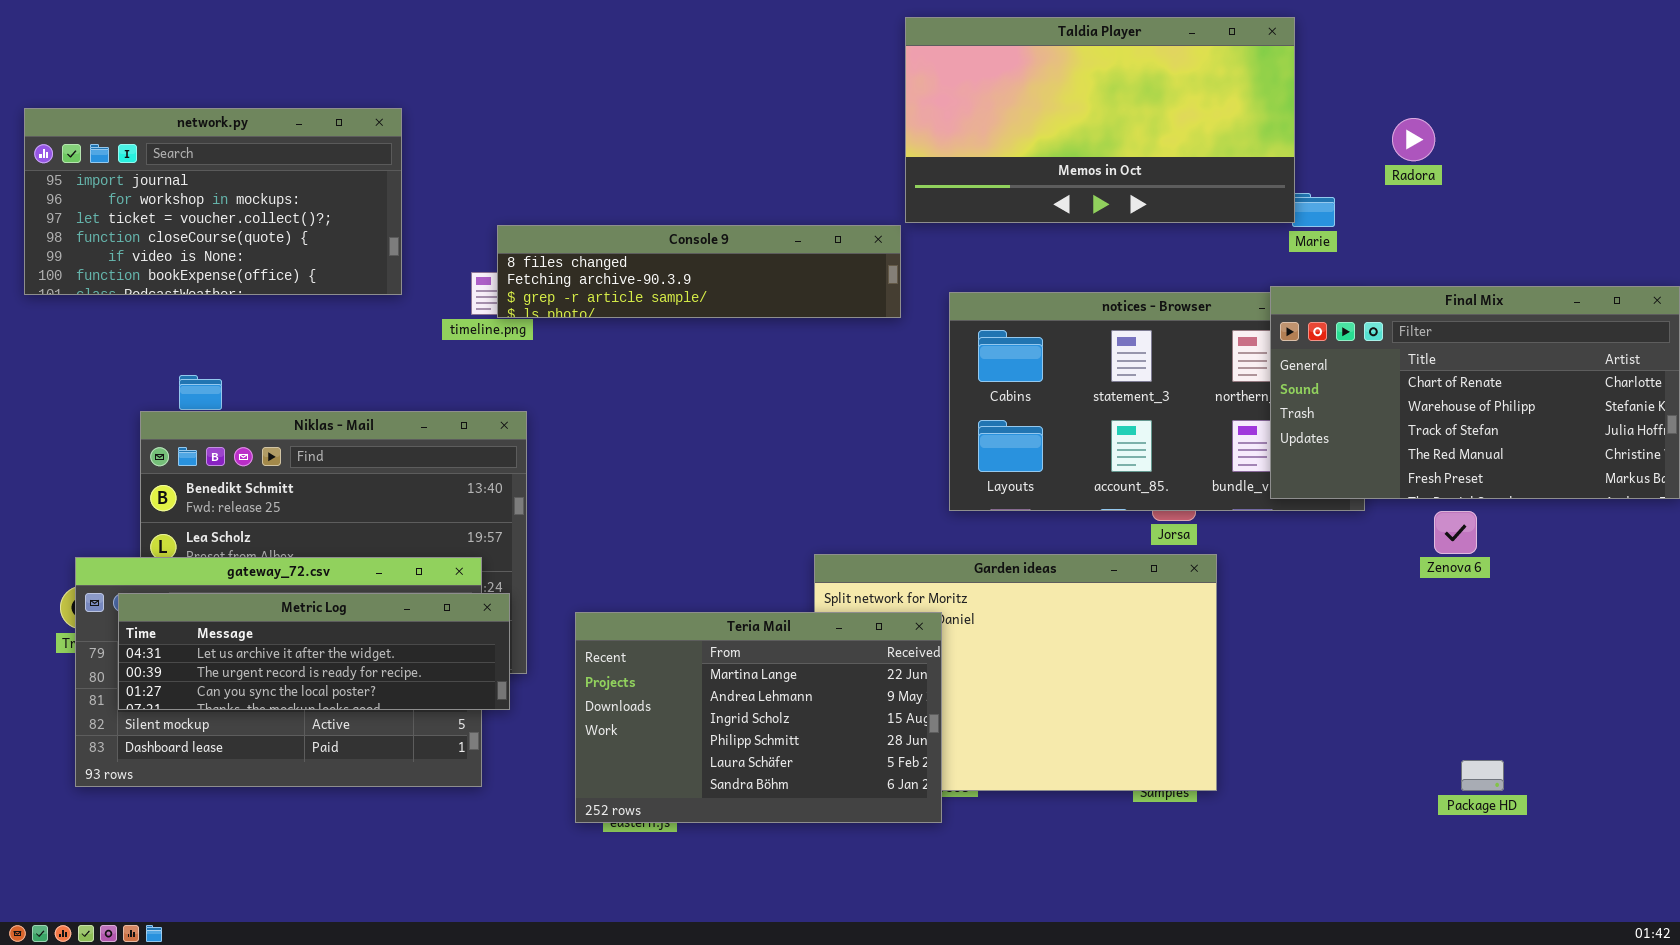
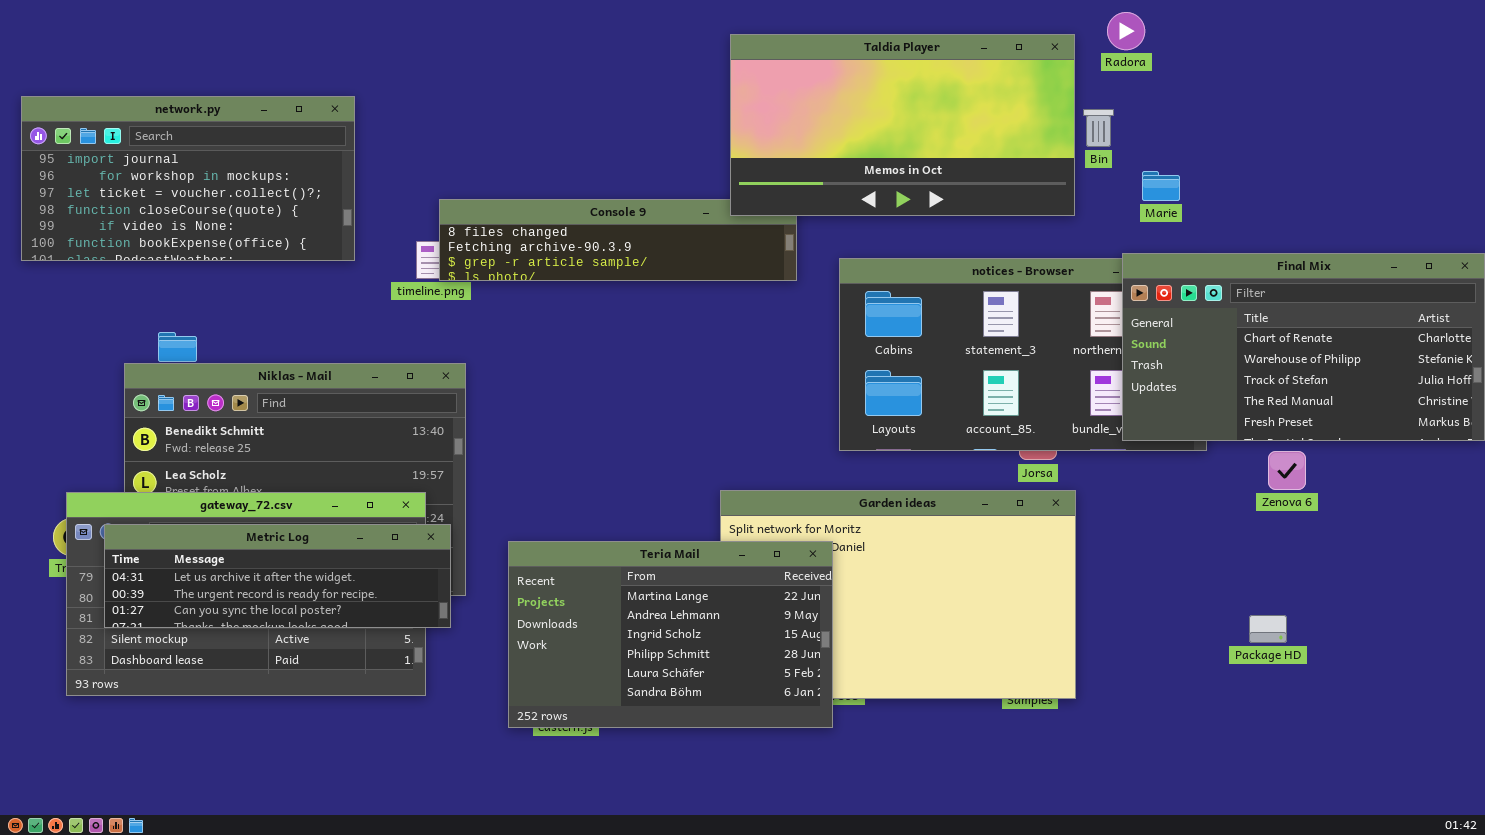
Taldia Player: [905,17,1295,223] -> [730,34,1075,216], moved
Radora: [1392,118,1435,161] -> [1107,12,1145,50], moved
Package HD: [1461,760,1504,791] -> [1249,615,1287,643], moved

